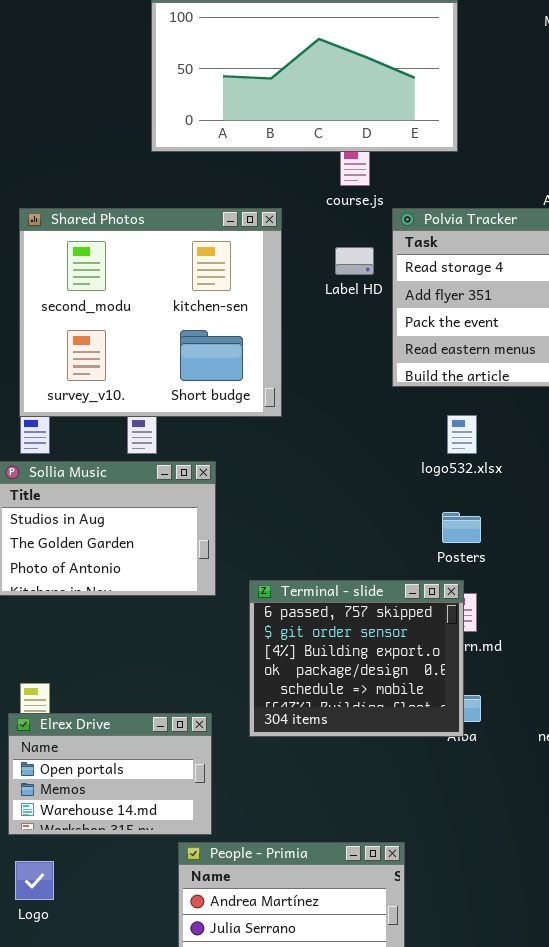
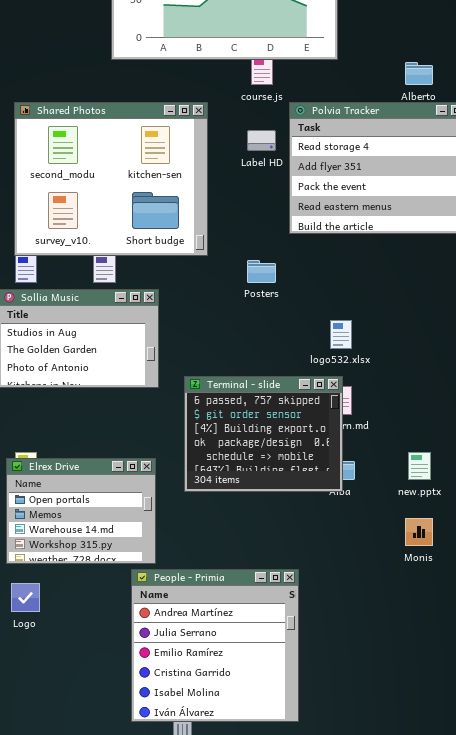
logo532.xlsx: [447,415,477,454] -> [330,320,352,349], moved
Posters: [442,512,481,543] -> [247,260,276,283], moved
Elrex Drive: [8,713,212,835] -> [6,458,156,564], resized

